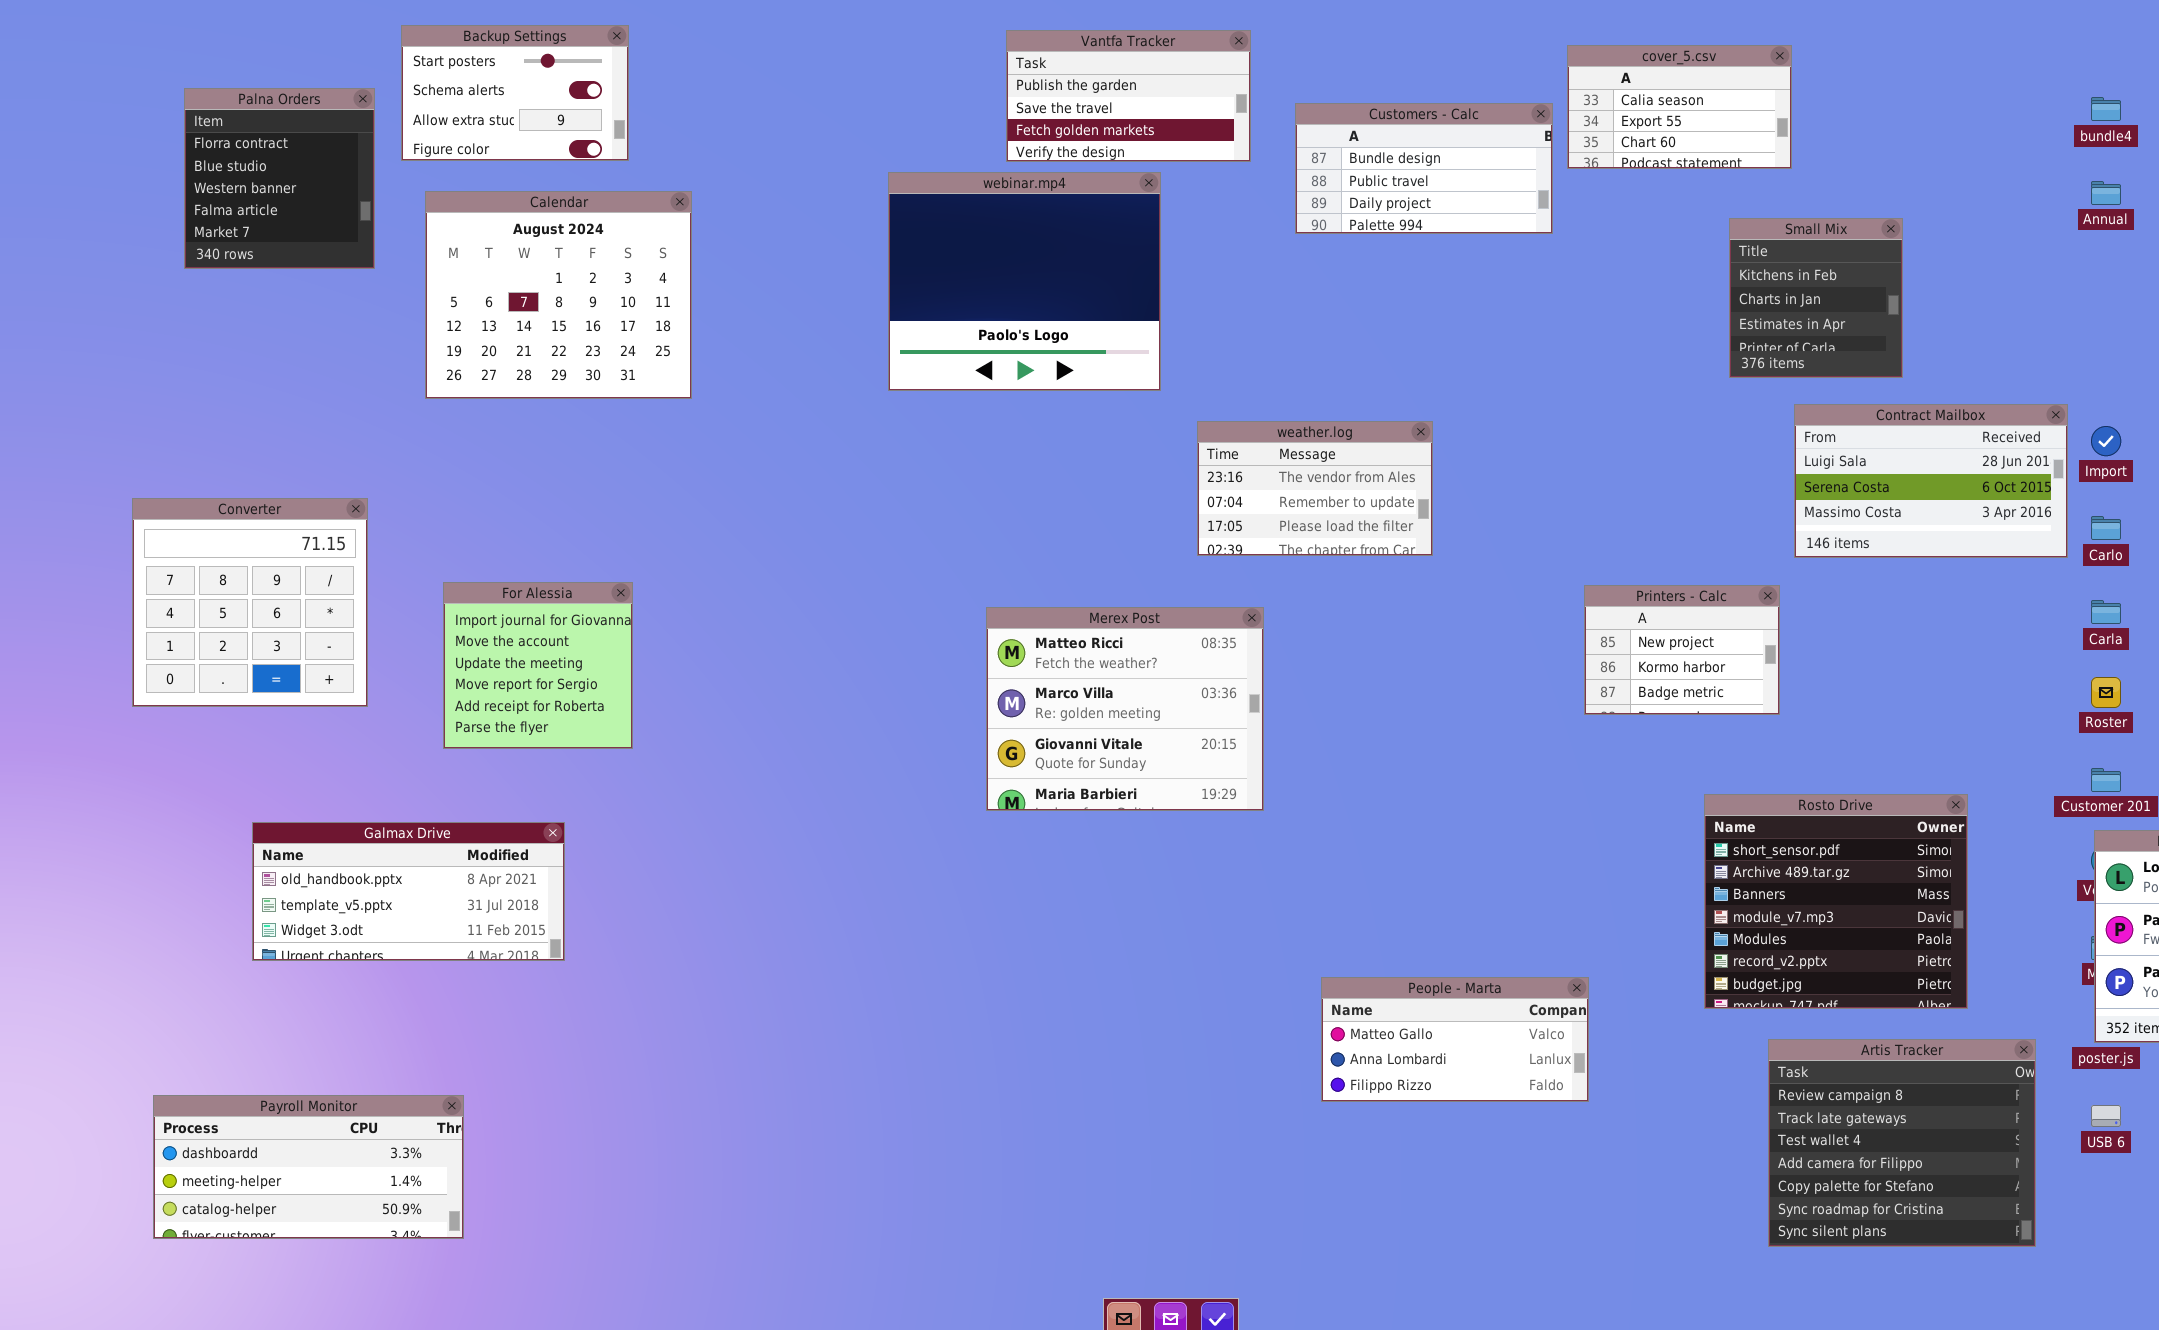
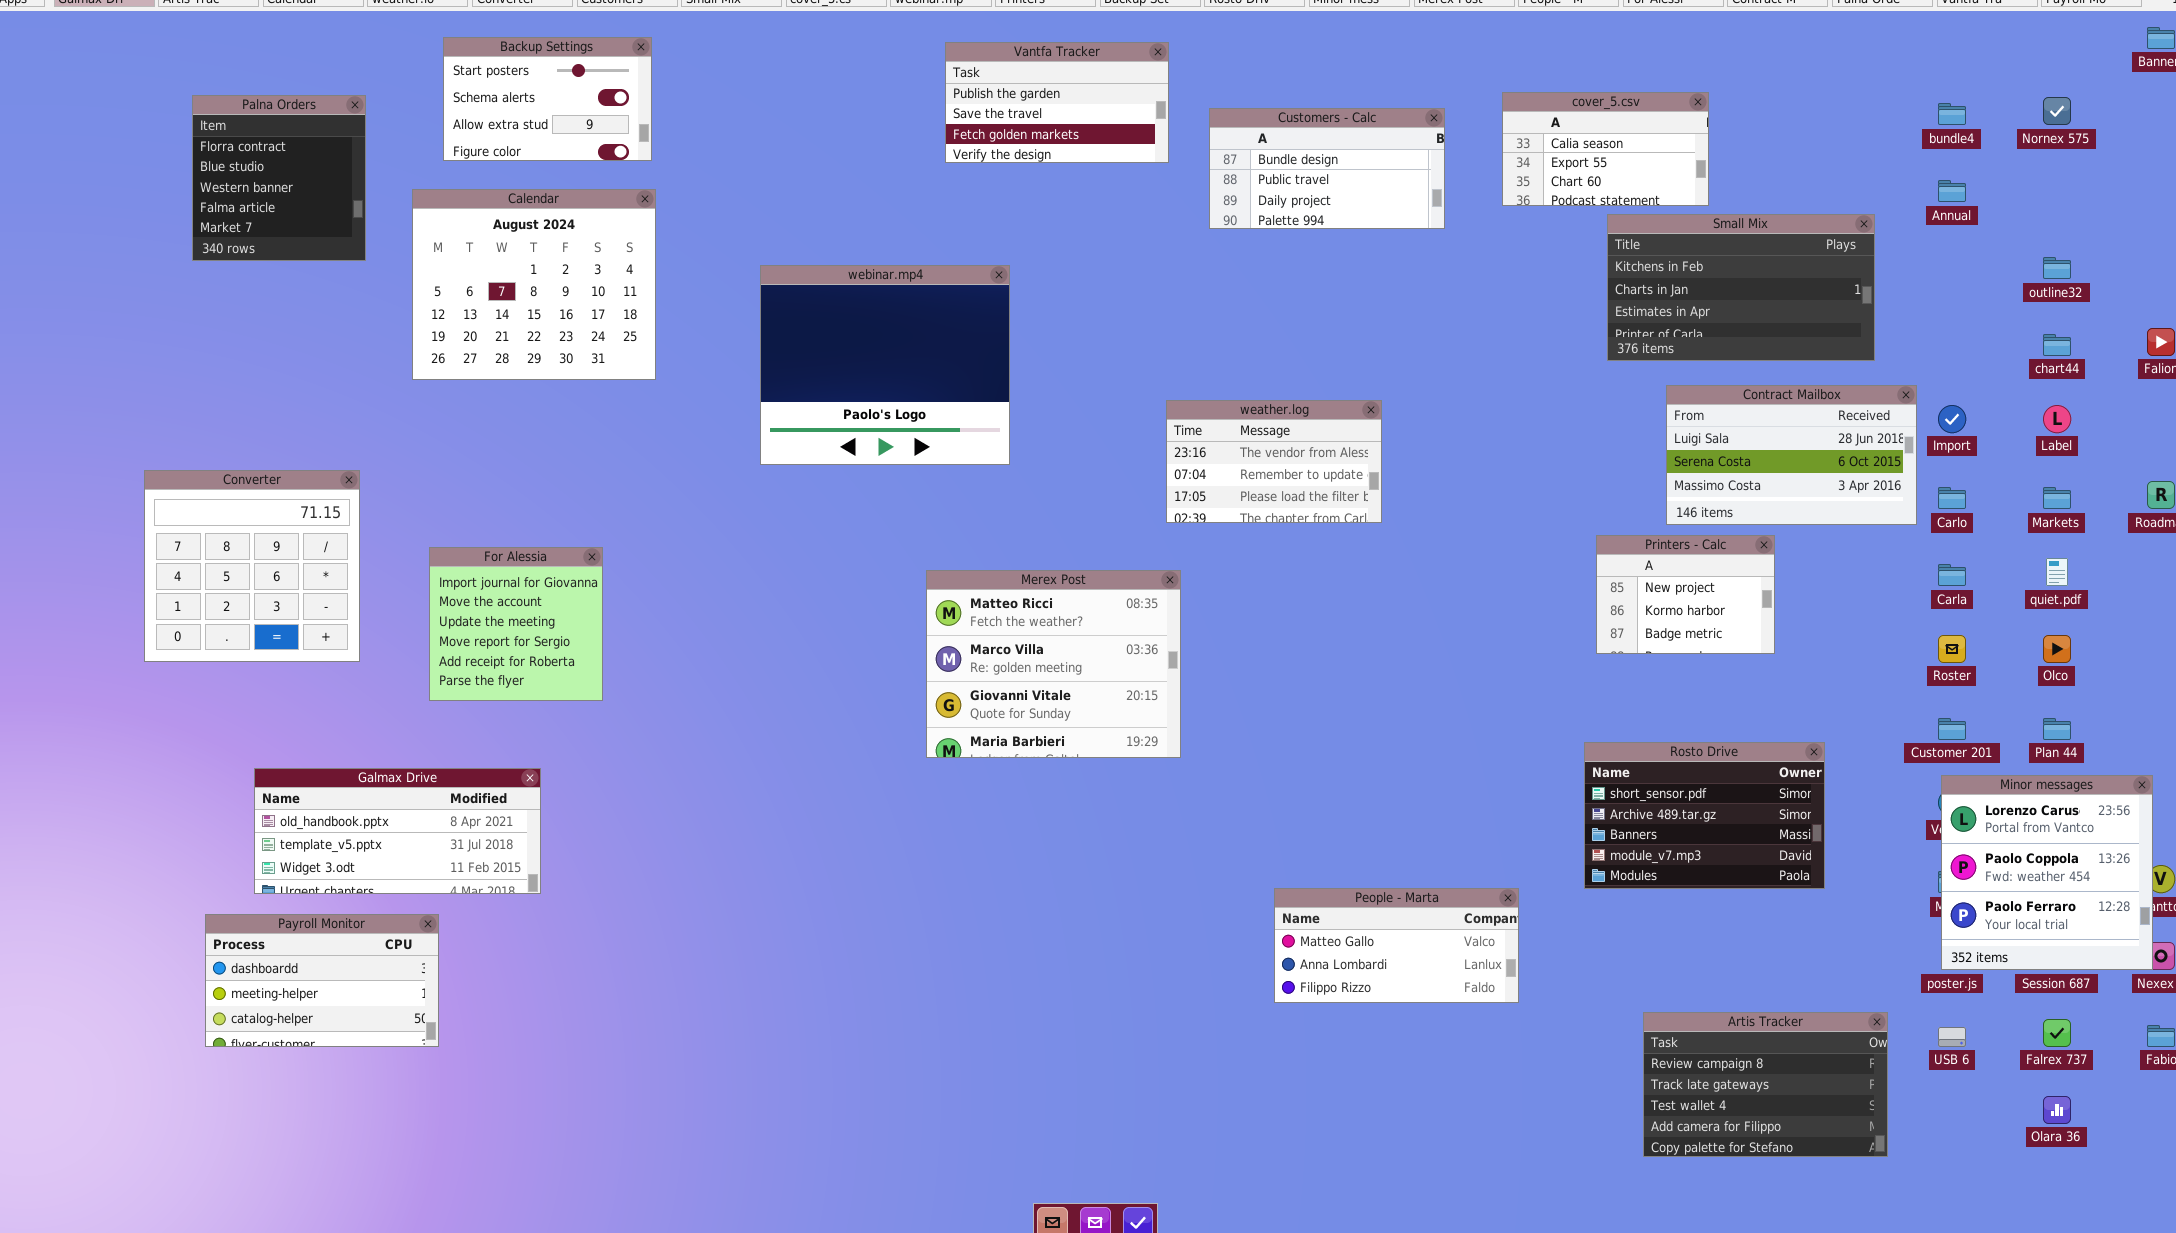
Backup Settings: [401,25,629,161] -> [443,37,652,161], moved
cover_5.csv: [1567,45,1792,169] -> [1502,92,1709,206], moved
webinar.mp4: [888,172,1161,391] -> [760,265,1010,465], moved
Small Mix: [1729,218,1903,378] -> [1607,214,1875,361], resized
weather.log: [1197,421,1433,556] -> [1166,400,1382,523], moved
Printers - Calc: [1584,585,1780,715] -> [1596,535,1775,654], moved
Rosto Drive: [1704,794,1968,1009] -> [1584,742,1825,889], resized
People - Marta: [1321,977,1589,1102] -> [1274,888,1519,1003], moved
Artis Tracker: [1768,1039,2036,1247] -> [1643,1012,1888,1157], resized
Payroll Monitor: [153,1095,464,1239] -> [205,914,439,1047], moved, resized

